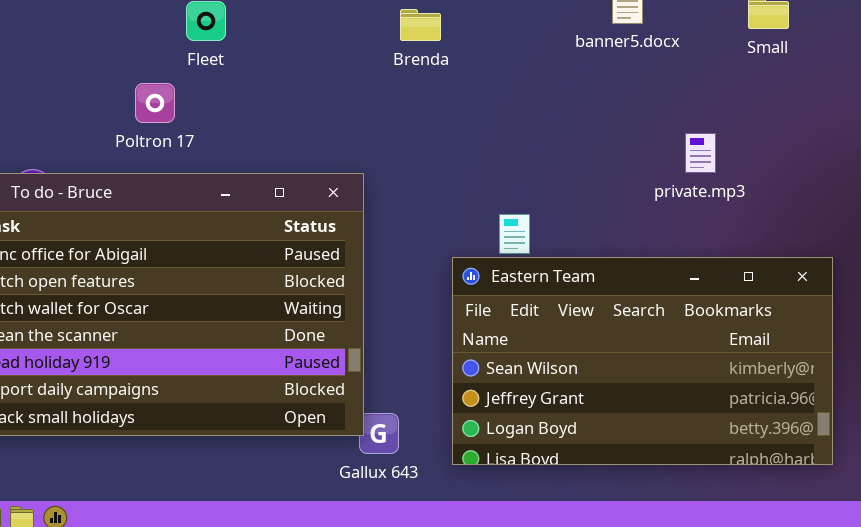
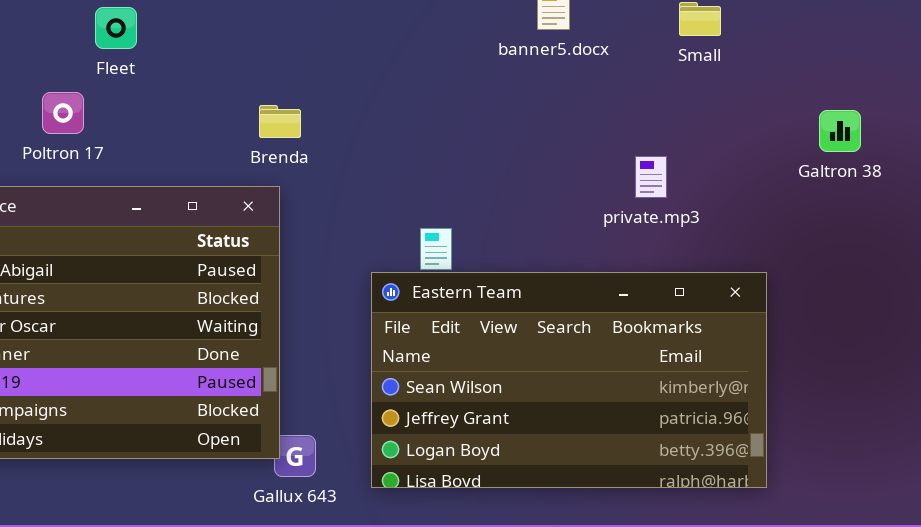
Brenda: [400,9,441,41] -> [259,105,301,138], moved
private.mp3: [685,133,716,173] -> [635,156,667,198], moved

